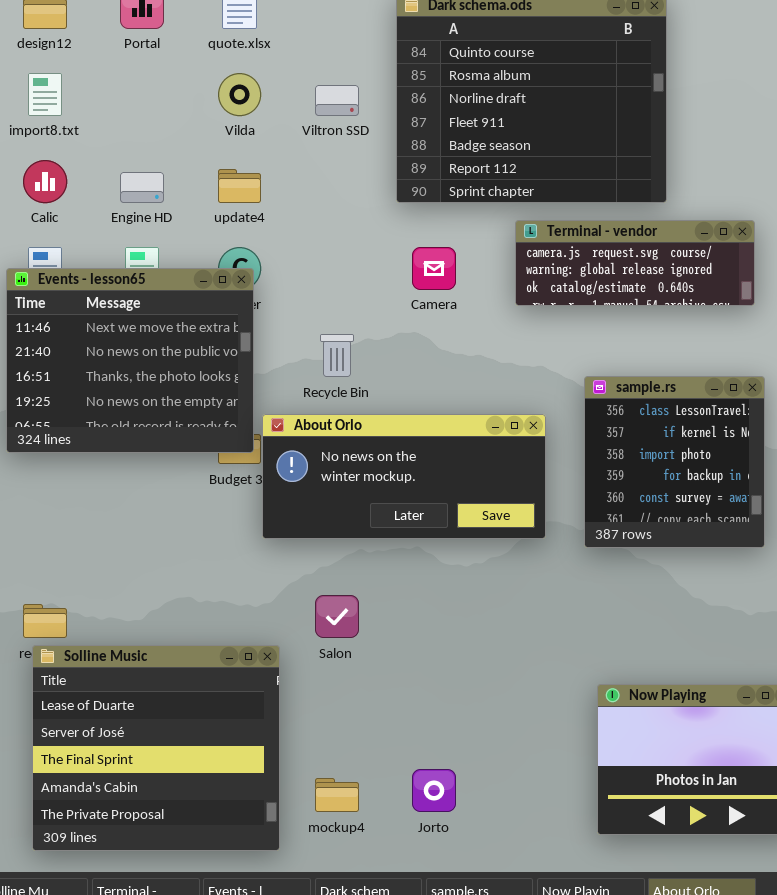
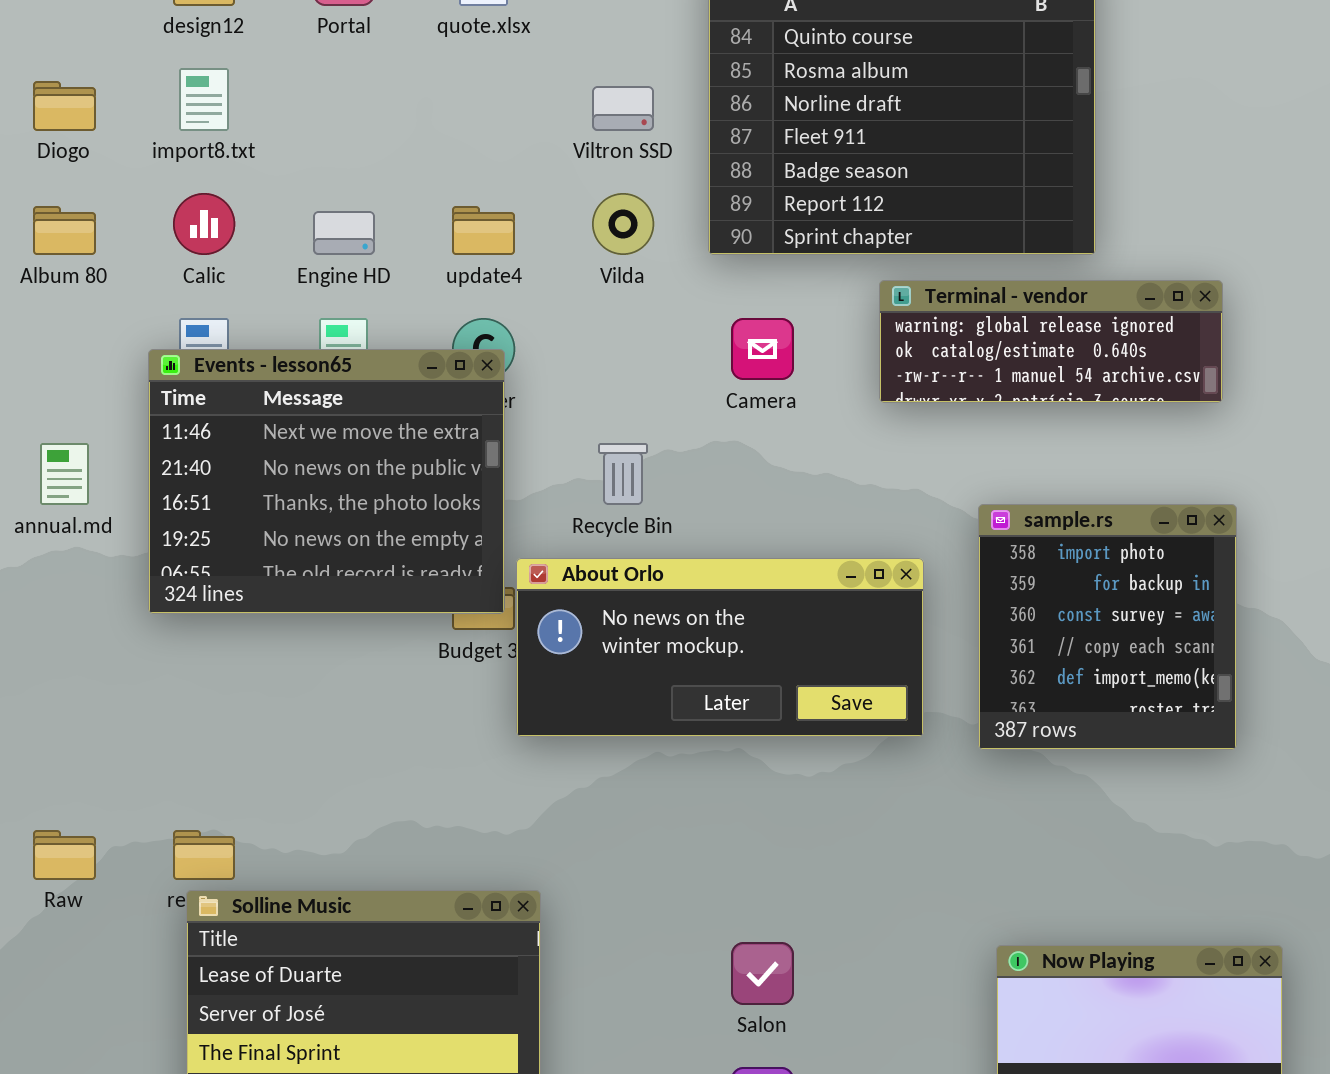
Vilda: [218,73,261,116] -> [592,193,654,255], moved
Terminal - vendor: [515,220,755,306] -> [879,280,1223,403], scrolled down 1 row
sample.rs: [584,376,765,548] -> [978,504,1237,750], scrolled down 2 rows
Salon: [315,595,359,638] -> [731,942,794,1005], moved

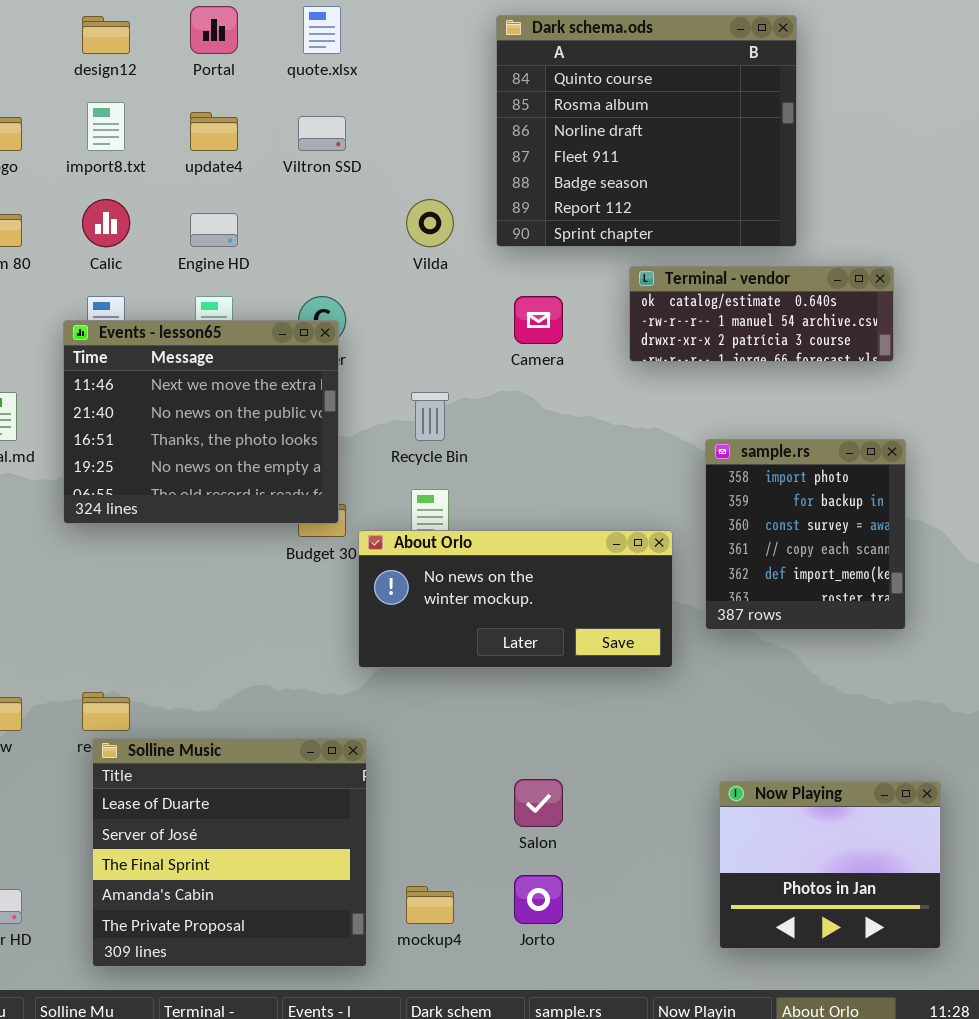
Viltron SSD: [592,86,654,131] -> [298,116,346,151], moved
update4: [452,206,515,255] -> [190,112,238,151], moved
Terminal - vendor: [879,280,1223,403] -> [629,266,894,362], scrolled down 1 row
About Orlo: [516,558,924,737] -> [358,530,673,668], moved

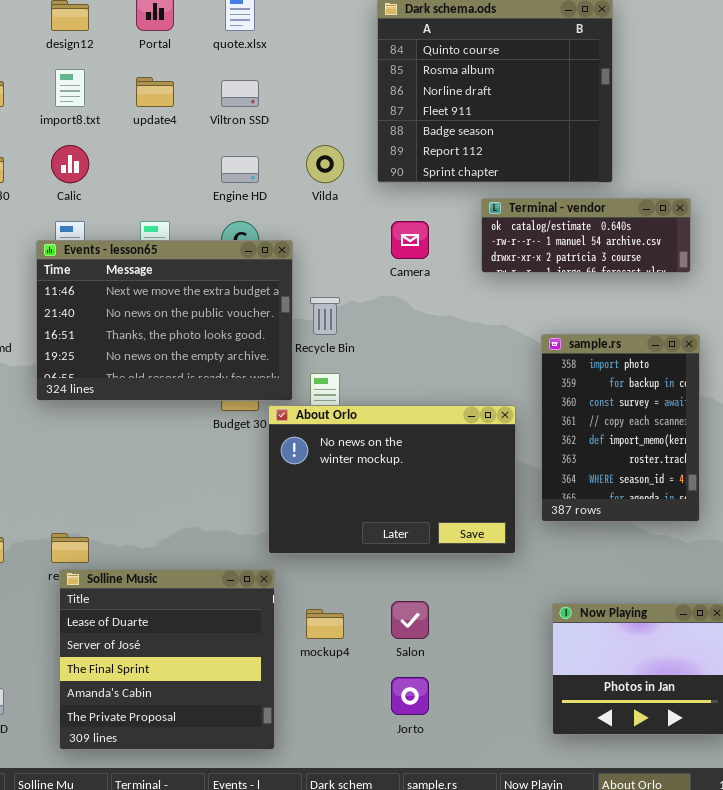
Engine HD: [190,213,238,247] -> [221,156,259,183], moved
Events - lesson65: [63,320,339,524] -> [36,240,293,401], resized
sample.rs: [705,439,906,630] -> [541,334,700,522], resized
About Orlo: [358,530,673,668] -> [268,405,516,554], resized
mockup4: [406,886,454,924] -> [306,609,344,639], moved

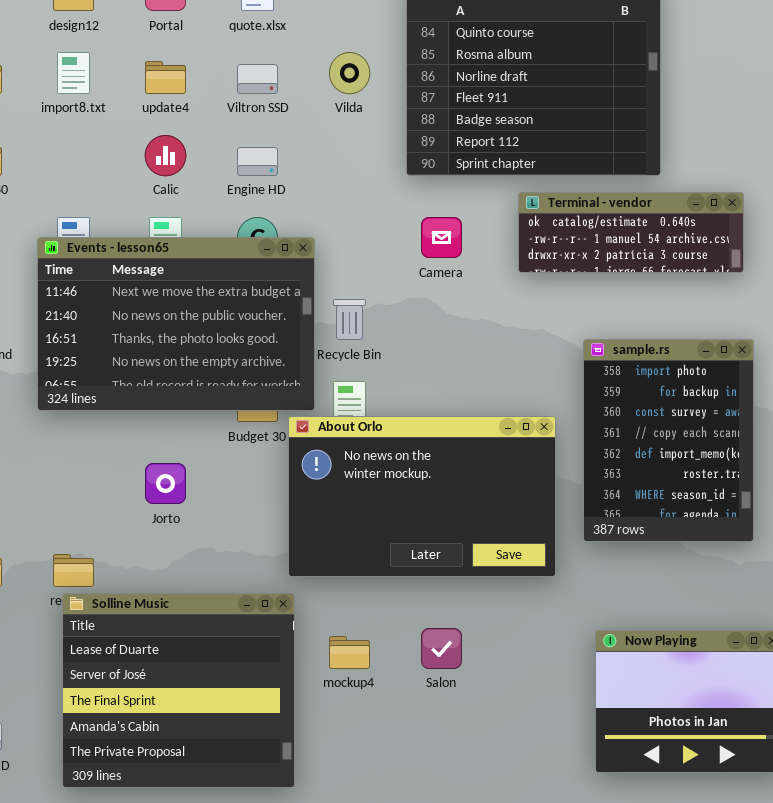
Calic: [51,145,89,183] -> [145,135,186,176], moved
Vilda: [306,145,344,183] -> [329,52,370,94], moved
Jorto: [391,677,429,715] -> [145,463,186,504], moved

